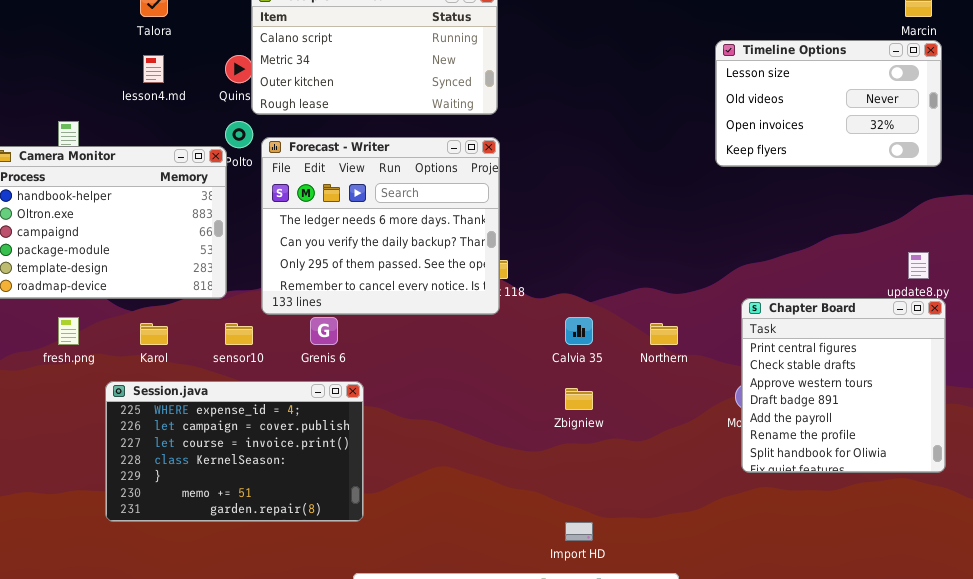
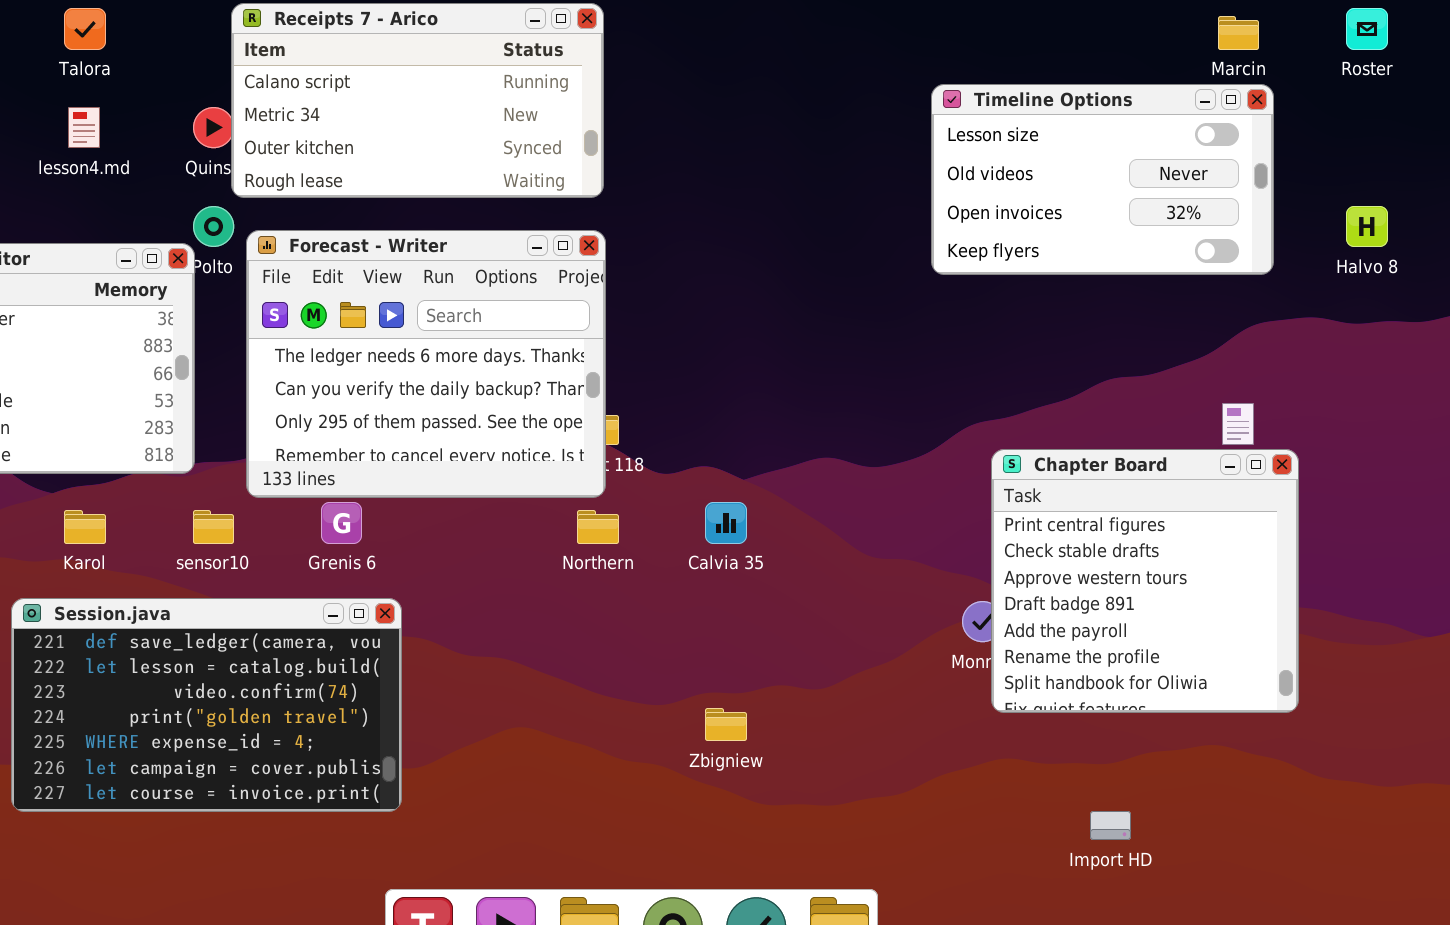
Chapter Board: [741,298,946,473] -> [991,449,1299,713], moved
Northern: [650,323,678,345] -> [577,510,619,544], moved
Session.java: [105,381,364,522] -> [11,598,402,812], scrolled up 4 rows
Zbigniew: [565,388,593,410] -> [705,708,747,741], moved
Import HD: [565,522,593,541] -> [1090,811,1131,840], moved

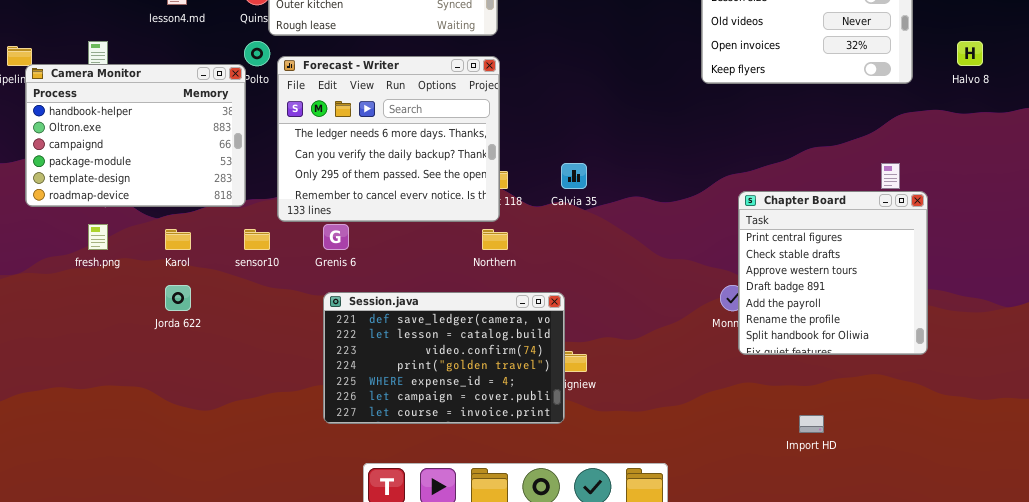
Calvia 35: [705,502,747,544] -> [561,163,587,189], moved
Session.java: [11,598,402,812] -> [323,292,565,424], moved

